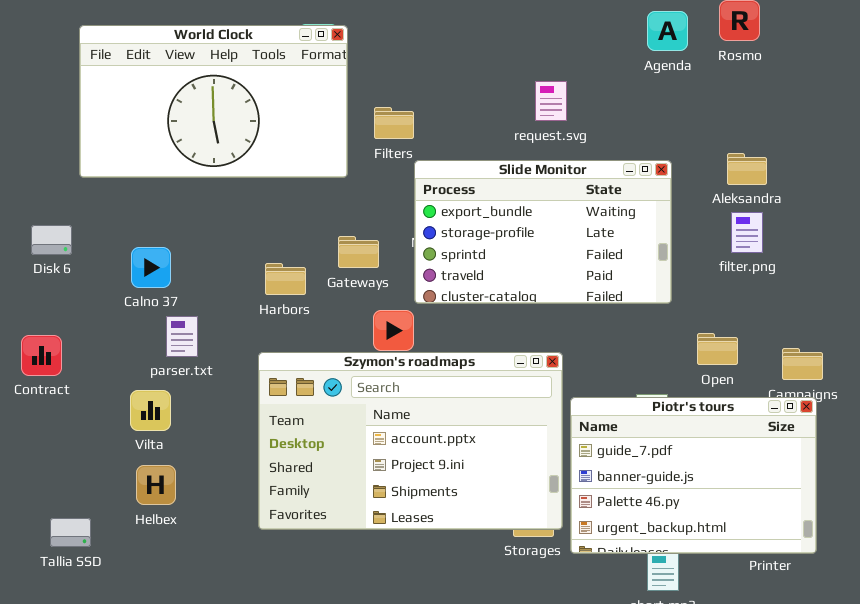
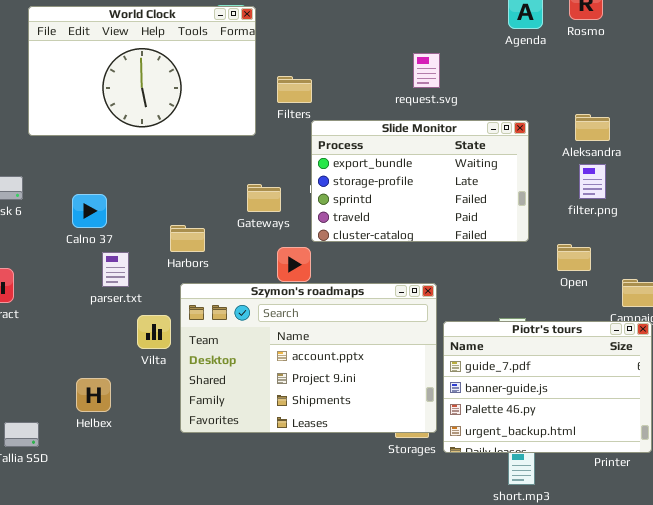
Harbors: [265,263,306,295] -> [170,225,205,252], moved
Open: [697,333,738,365] -> [557,244,591,271], moved
Vilta: [130,390,171,431] -> [137,315,171,349], moved

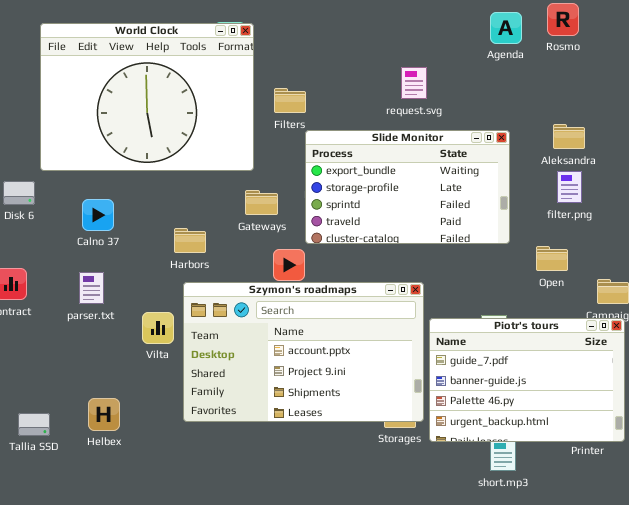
World Clock: [28,6,256,136] -> [40,23,254,171], resized
parser.txt: [102,252,129,287] -> [79,272,104,304], moved
Helbex: [76,378,111,412] -> [88,398,120,431], moved

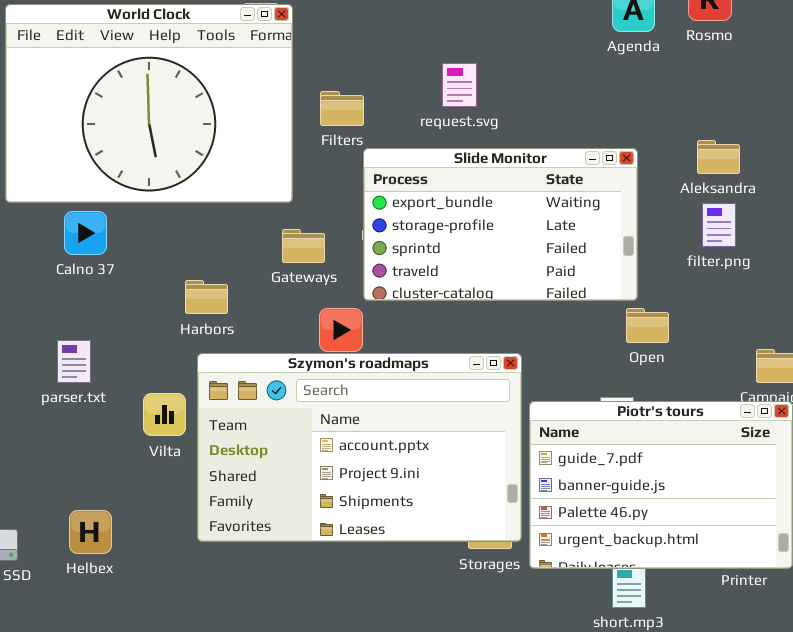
request.svg: [401,67,427,99] -> [442,63,477,107], moved
Calno 37: [82,199,114,231] -> [64,211,107,255], moved
Open: [536,246,568,271] -> [626,308,669,343], moved

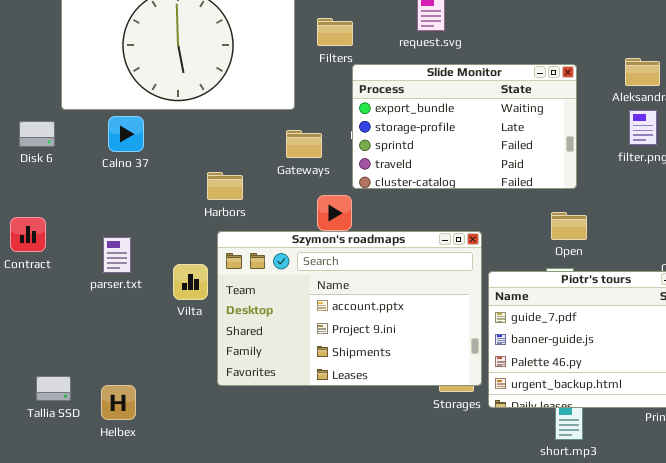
Open: [626,308,669,343] -> [551,212,587,240], moved
parser.txt: [57,340,91,383] -> [103,237,131,273], moved
Helbex: [69,510,112,554] -> [101,385,136,420], moved

